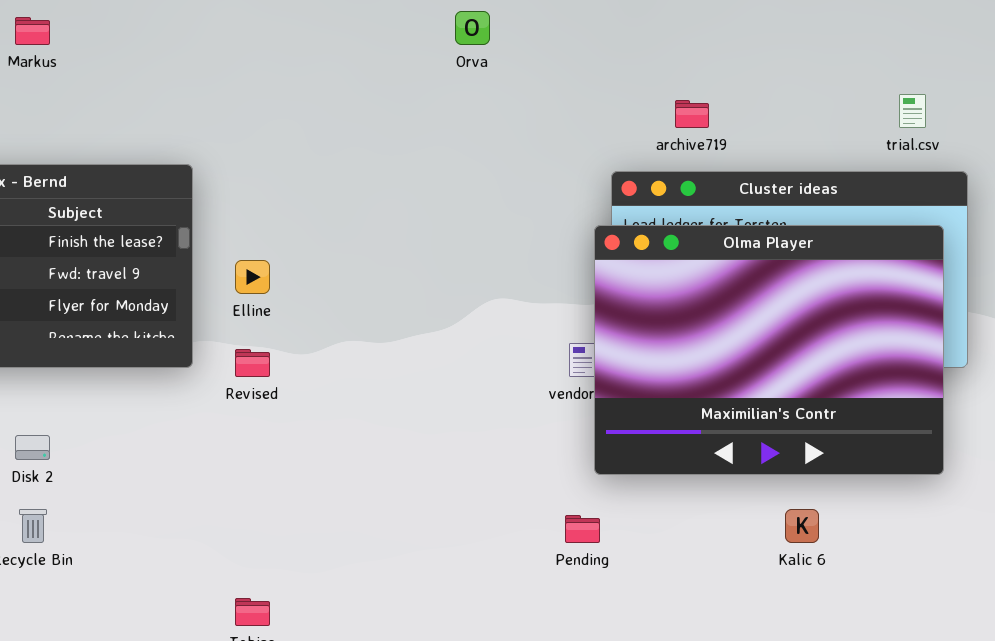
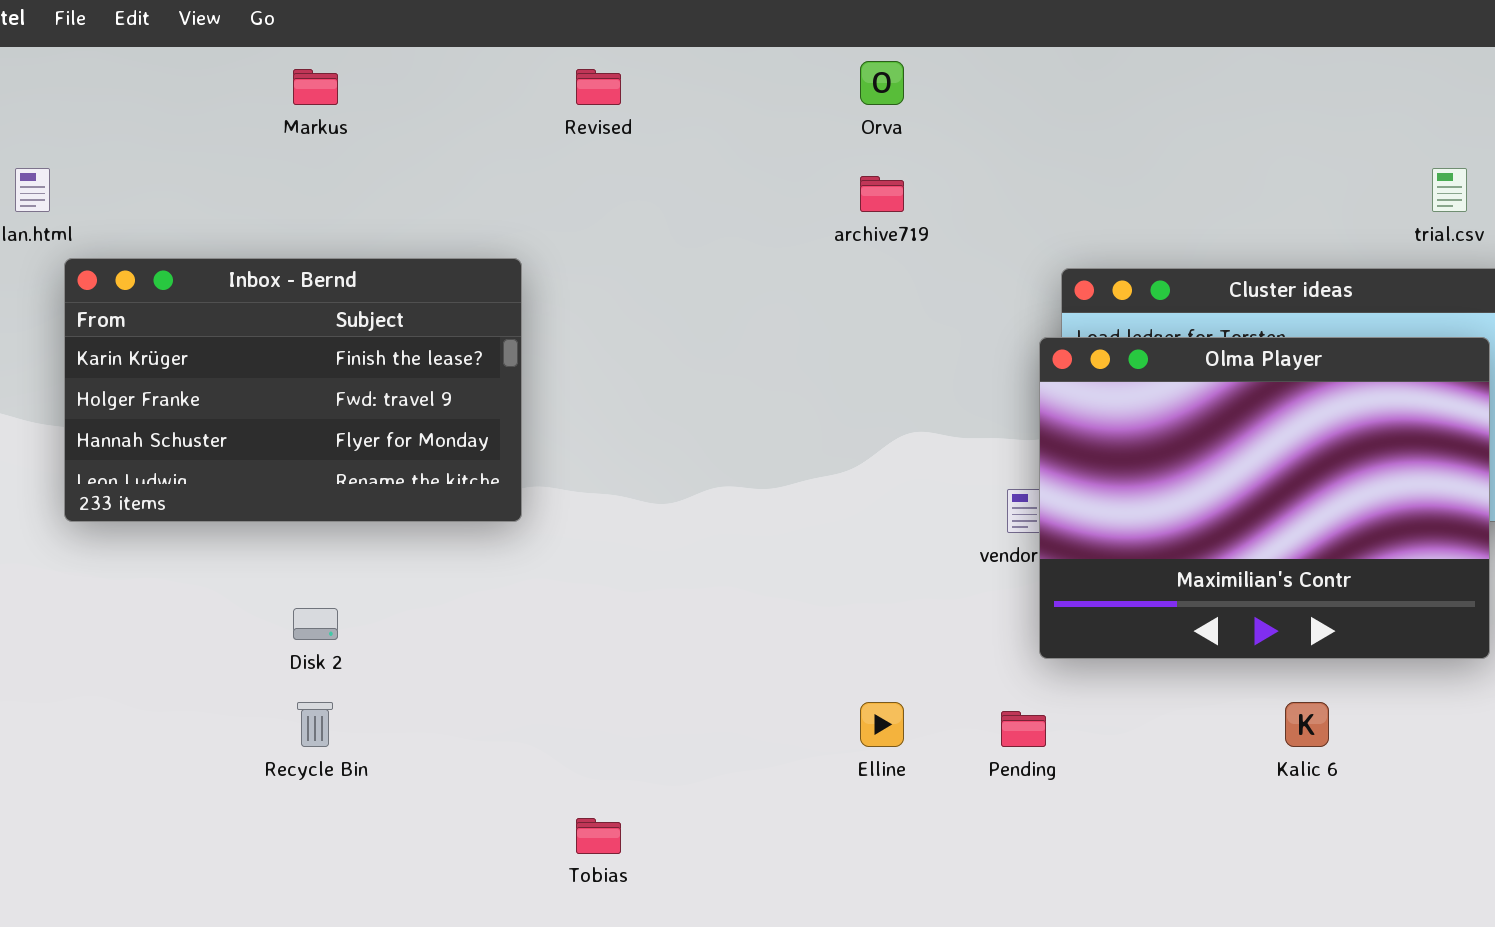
archive719: [675,100,709,128] -> [860,176,904,212], moved
Elline: [235,260,270,294] -> [860,702,904,747], moved
Revised: [235,349,270,377] -> [576,69,621,105], moved

